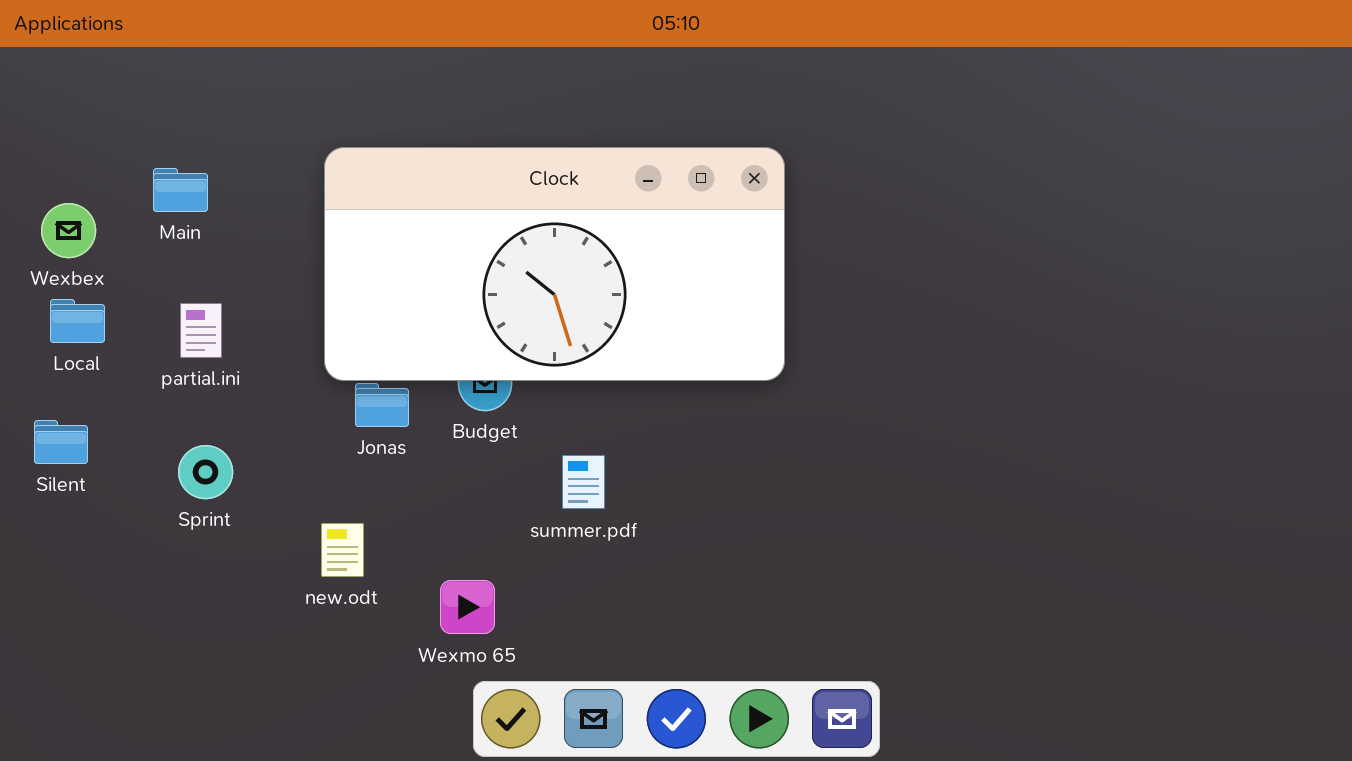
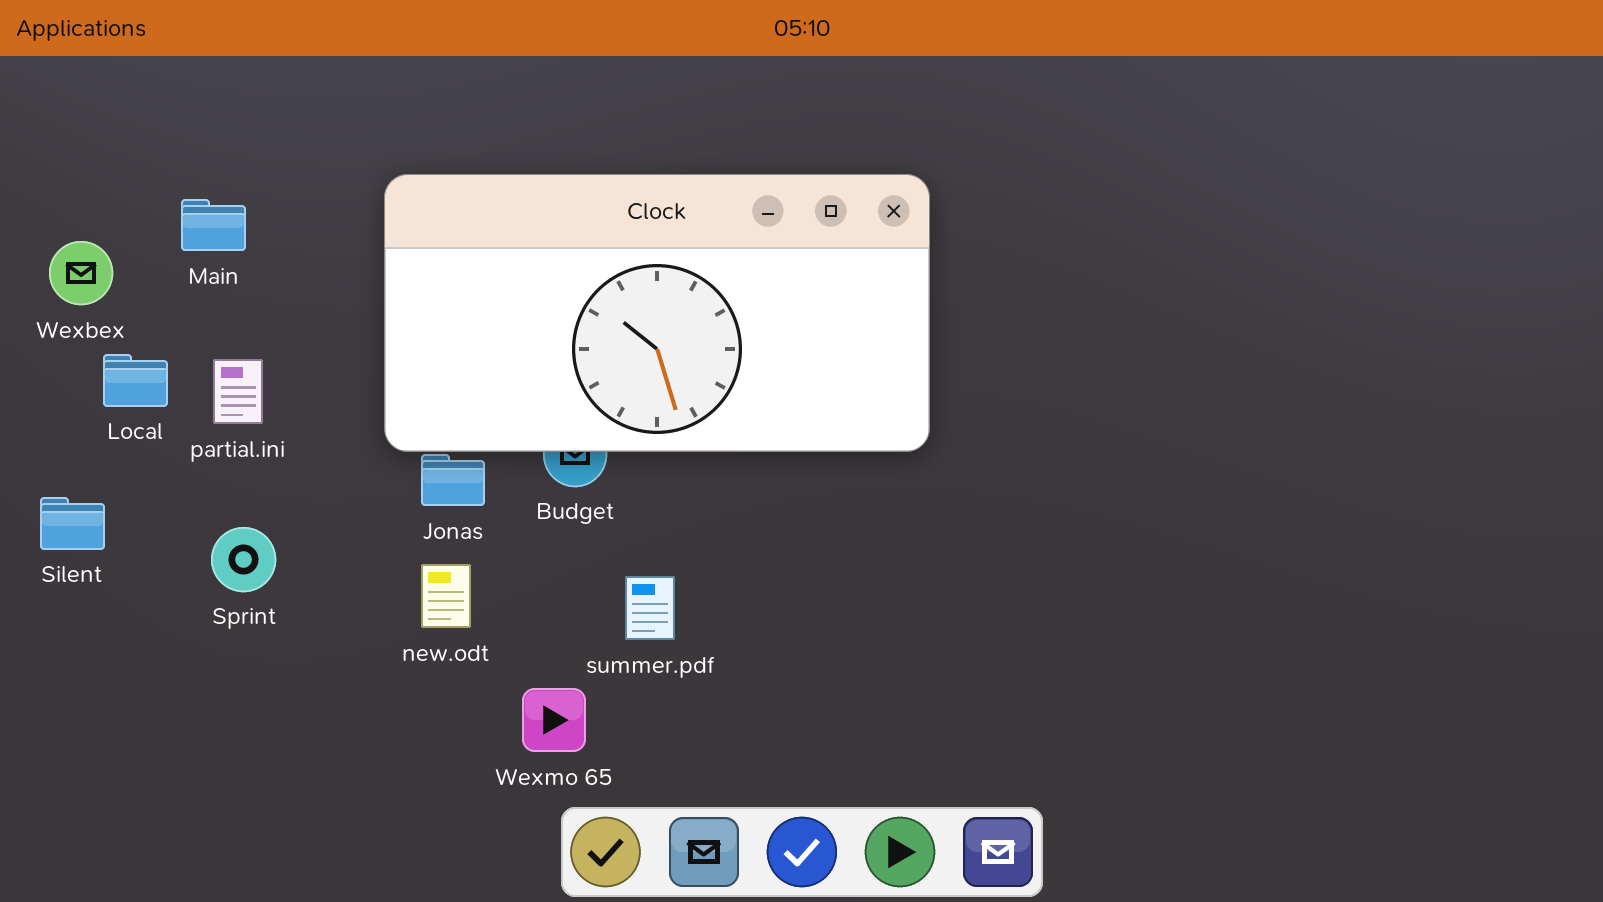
Local: [50,299,105,343] -> [103,354,168,407], moved
summer.pdf: [562,455,605,509] -> [625,576,675,640], moved
new.odt: [321,523,364,577] -> [421,564,471,628], moved

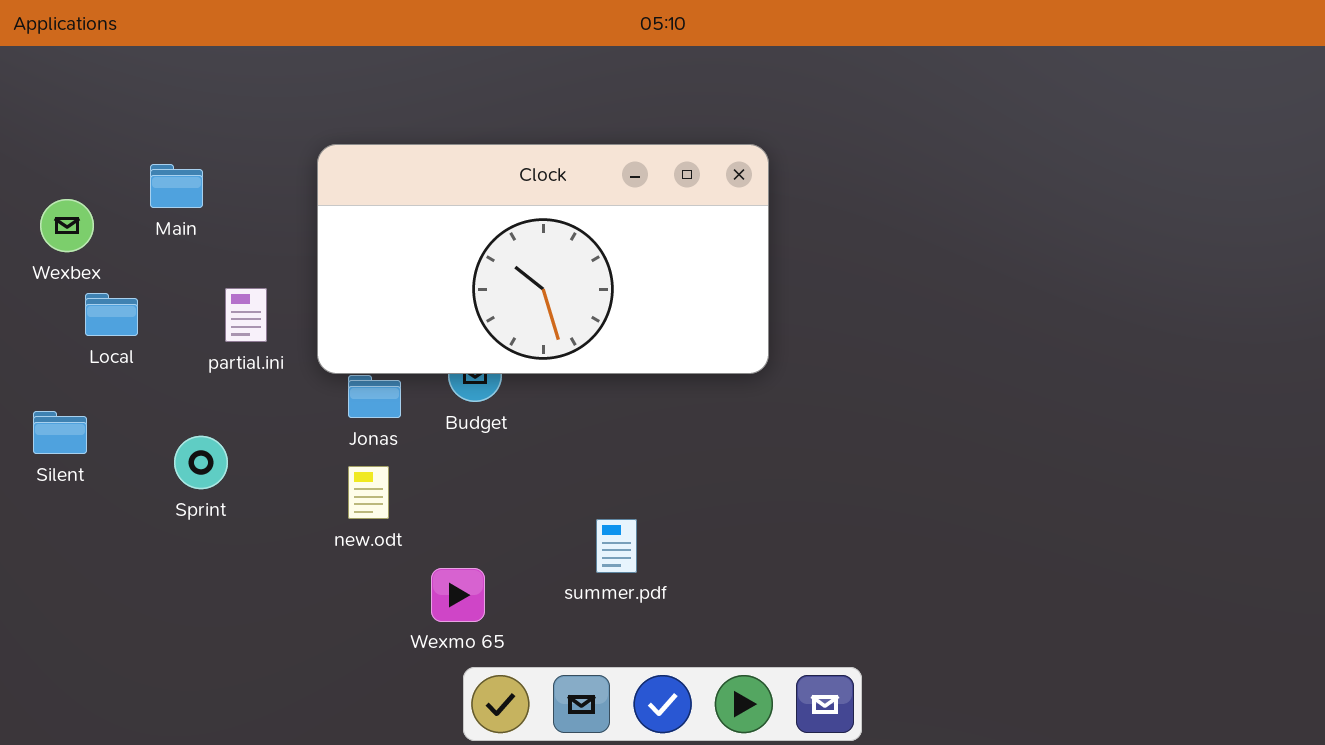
partial.ini: [213,359,263,424] -> [225,288,267,342], moved
summer.pdf: [625,576,675,640] -> [596,519,637,573], moved

